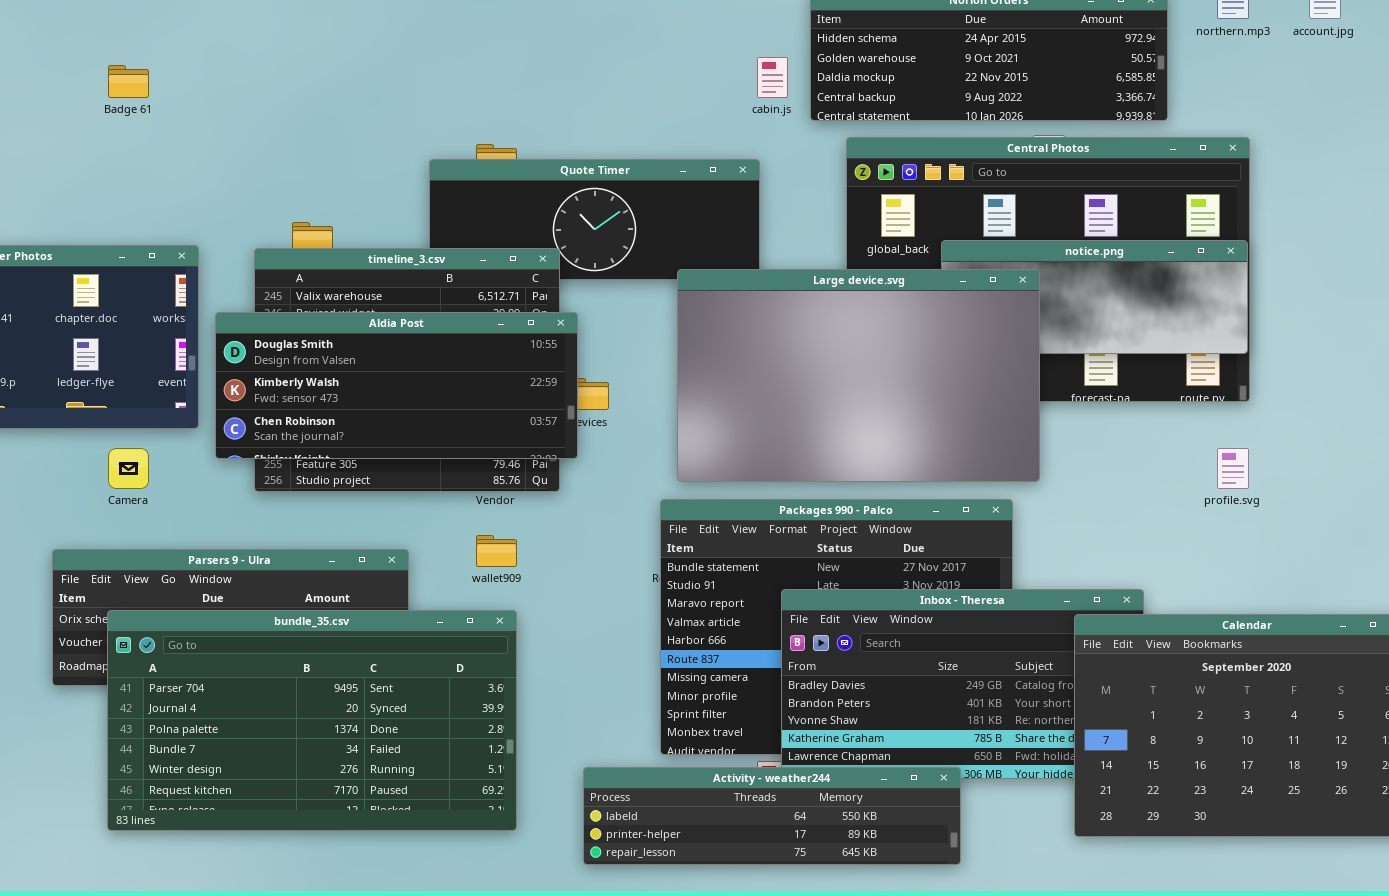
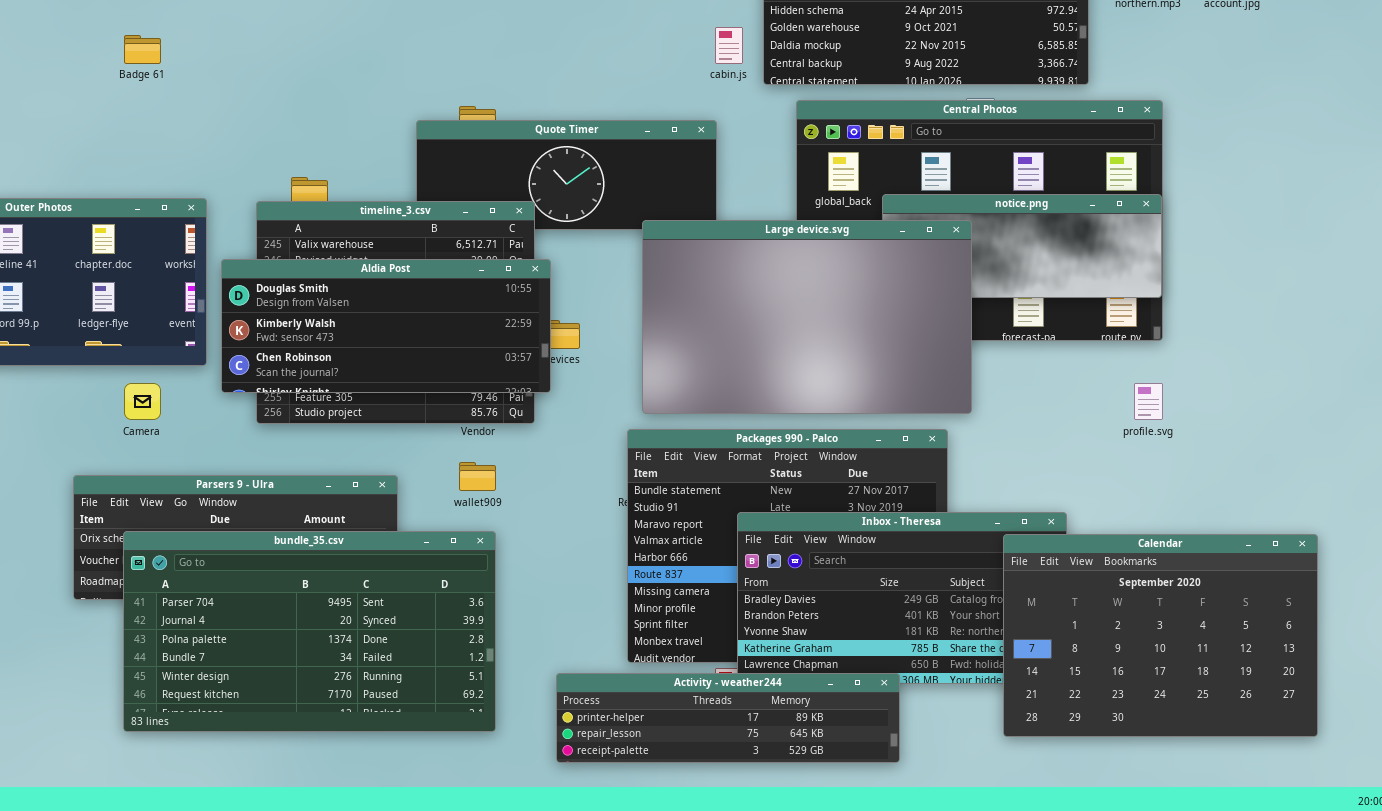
Activity - weather244: [583,767,961,865] -> [556,673,900,763], scrolled down 1 row

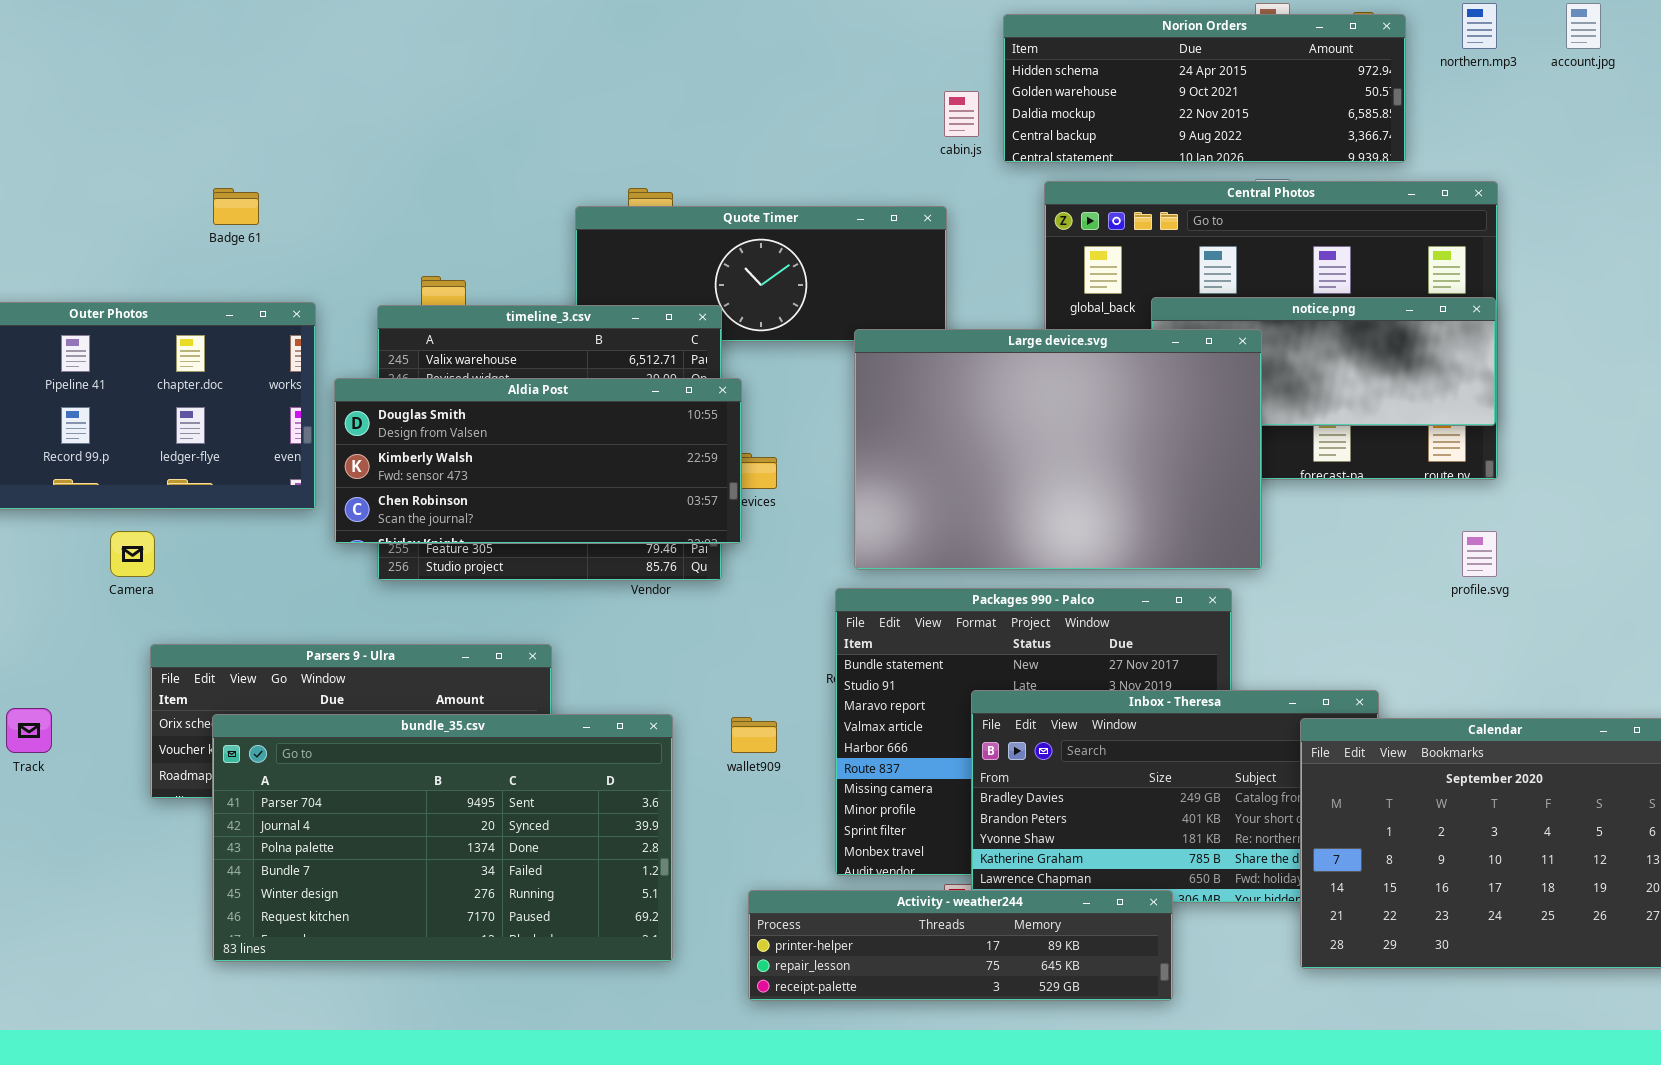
Badge 61: [124,35,161,64] -> [213,188,259,225], moved
Camera: [124,383,161,420] -> [110,531,155,577], moved
wallet909: [459,462,496,491] -> [731,717,777,753], moved

